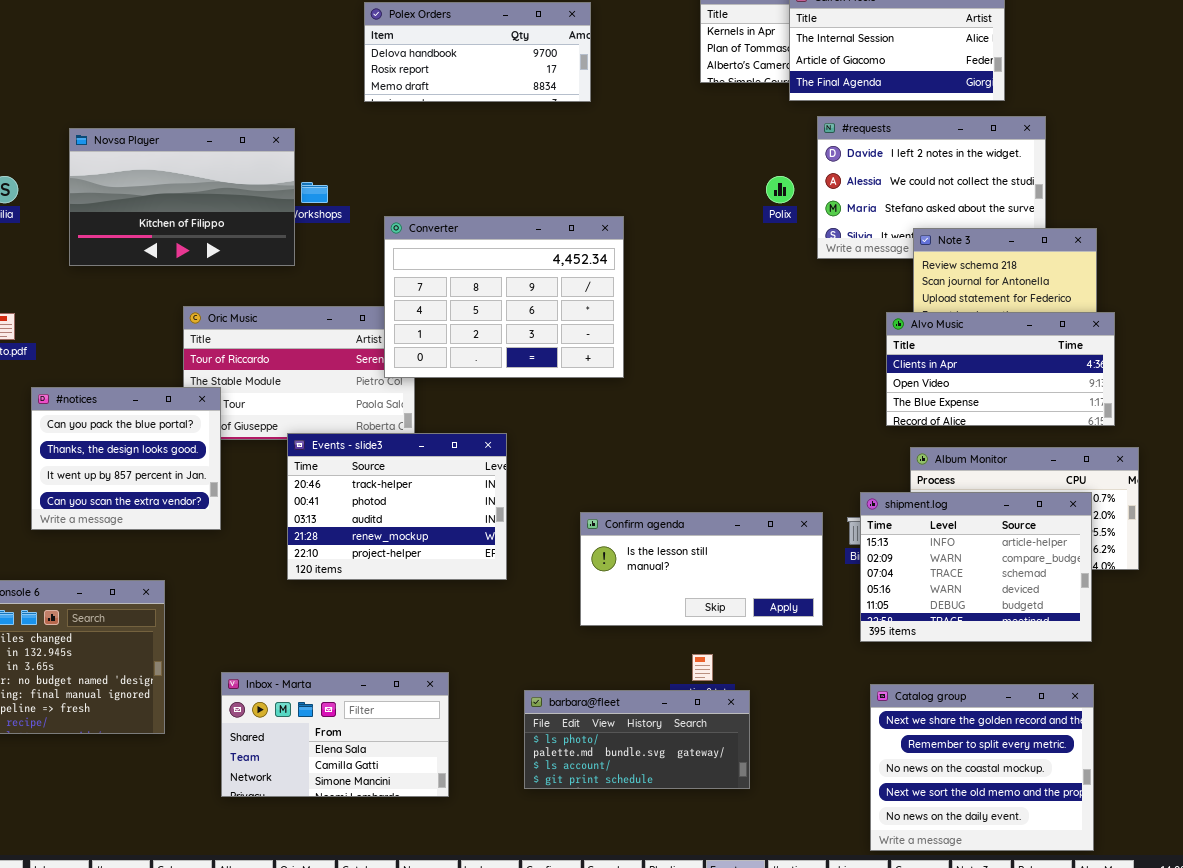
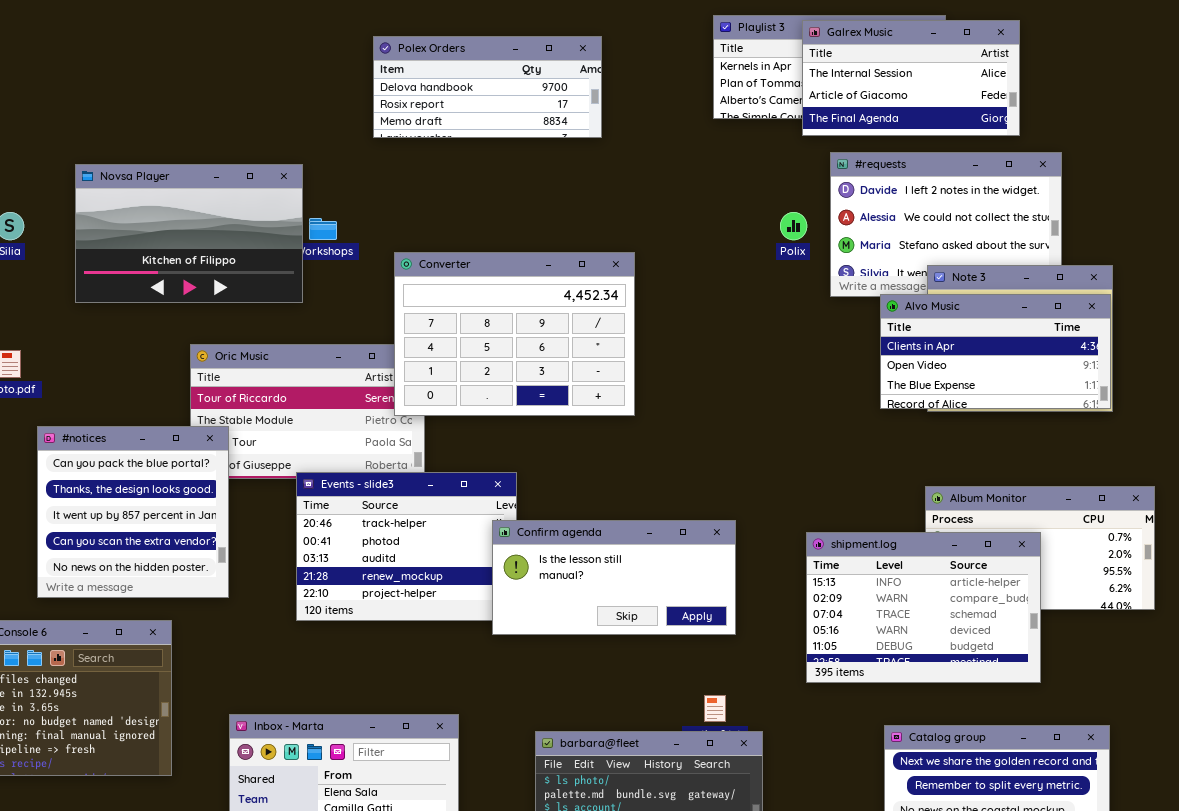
Alvo Music: [886,312,1115,426] -> [880,294,1111,409], moved
#notices: [31,387,221,530] -> [37,426,229,598], resized
shipment.log: [860,492,1092,642] -> [806,532,1041,683], moved
Confirm agenda: [580,512,823,626] -> [492,520,736,635], moved

